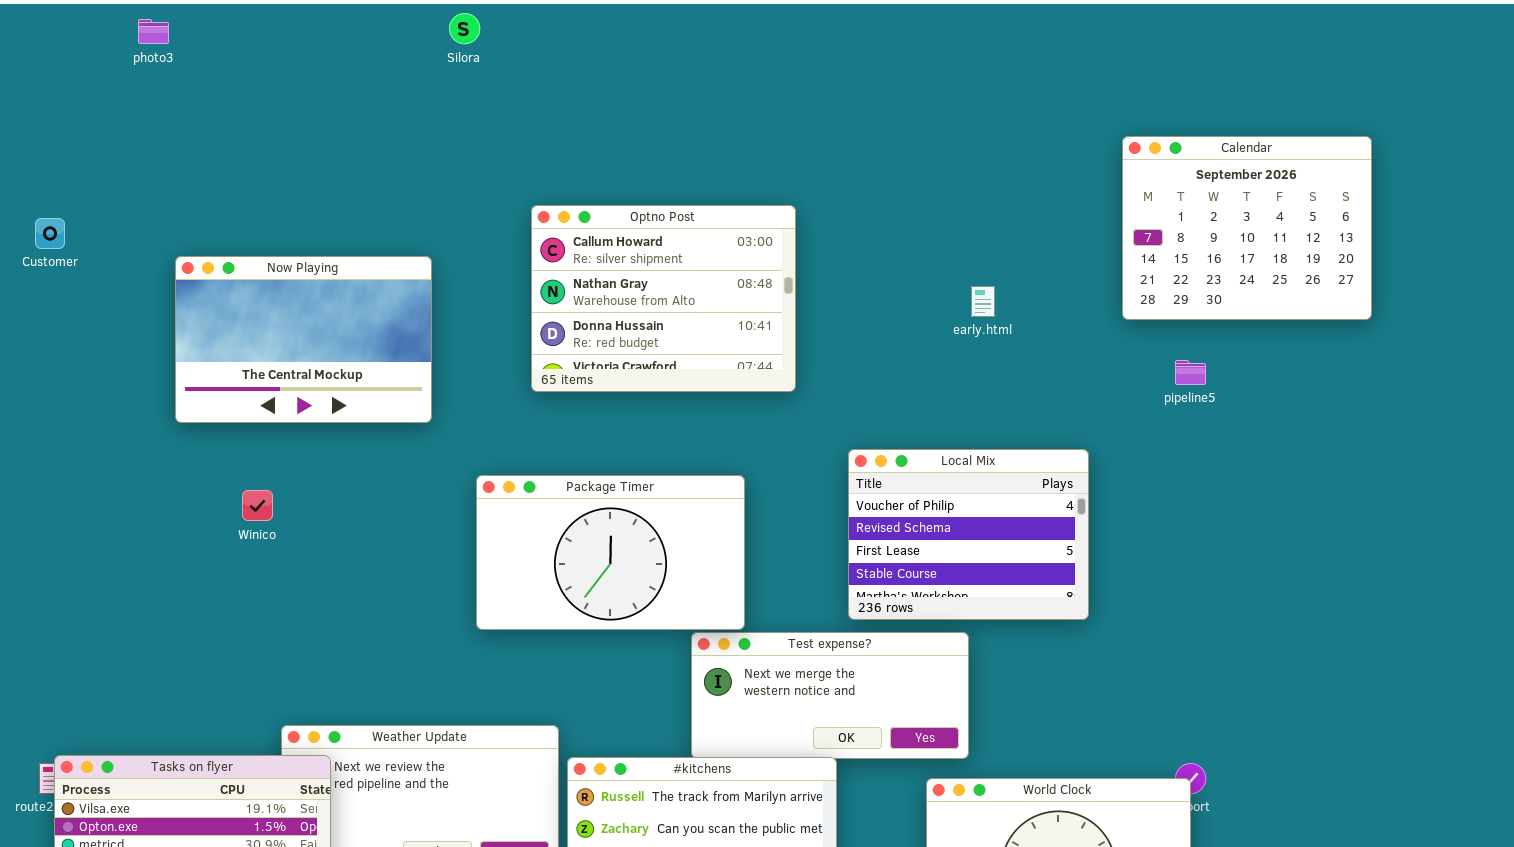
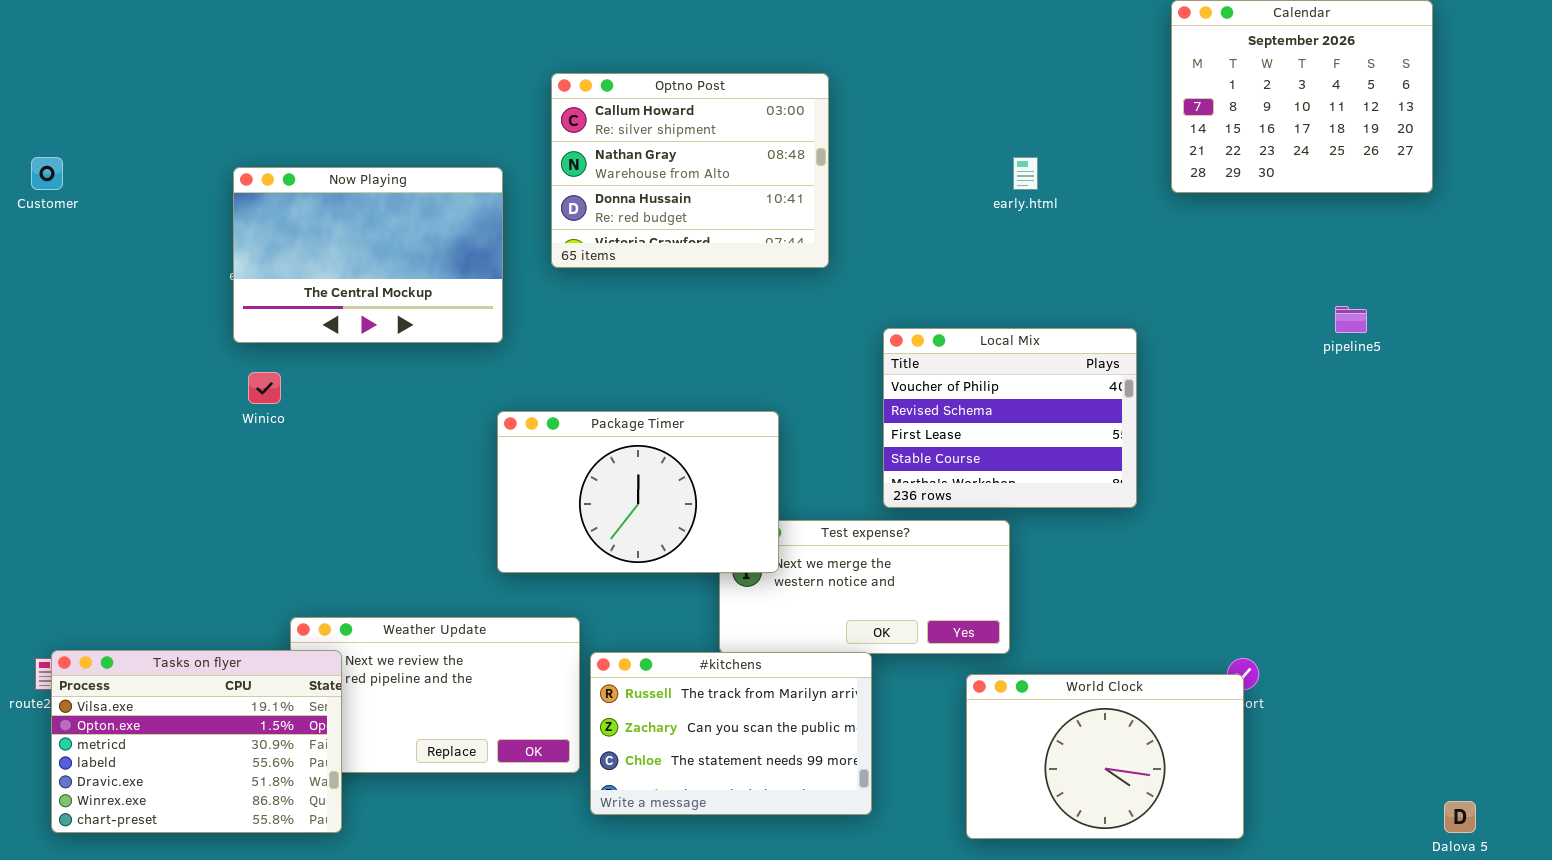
Customer: [35,218,65,249] -> [31,157,63,190], moved
Now Playing: [175,256,432,423] -> [233,167,503,343], moved
pipeline5: [1175,360,1206,385] -> [1335,306,1367,333], moved
Package Timer: [476,475,745,630] -> [497,411,779,573], moved

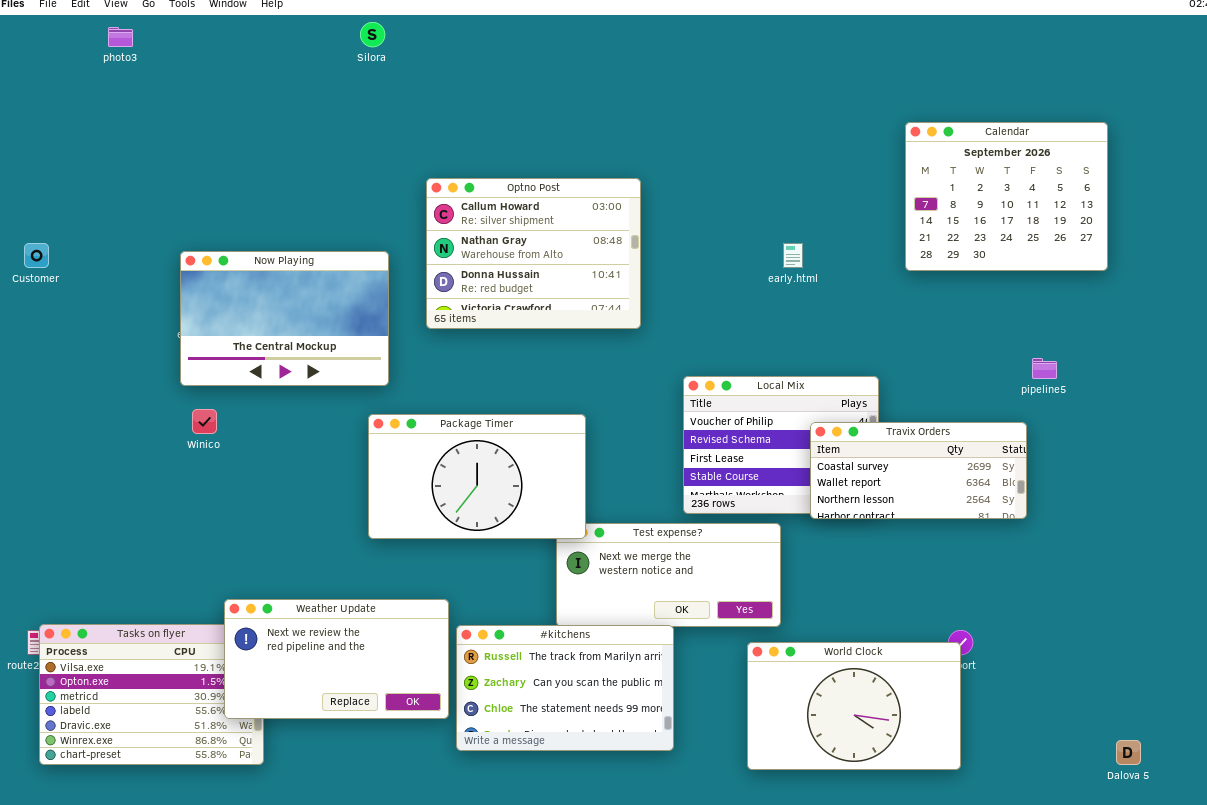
Travix Orders: none -> [810,422,1027,519], opened
Package Timer: [497,411,779,573] -> [368,414,586,539], moved
Weather Update: [290,617,580,773] -> [224,599,449,719], raised

